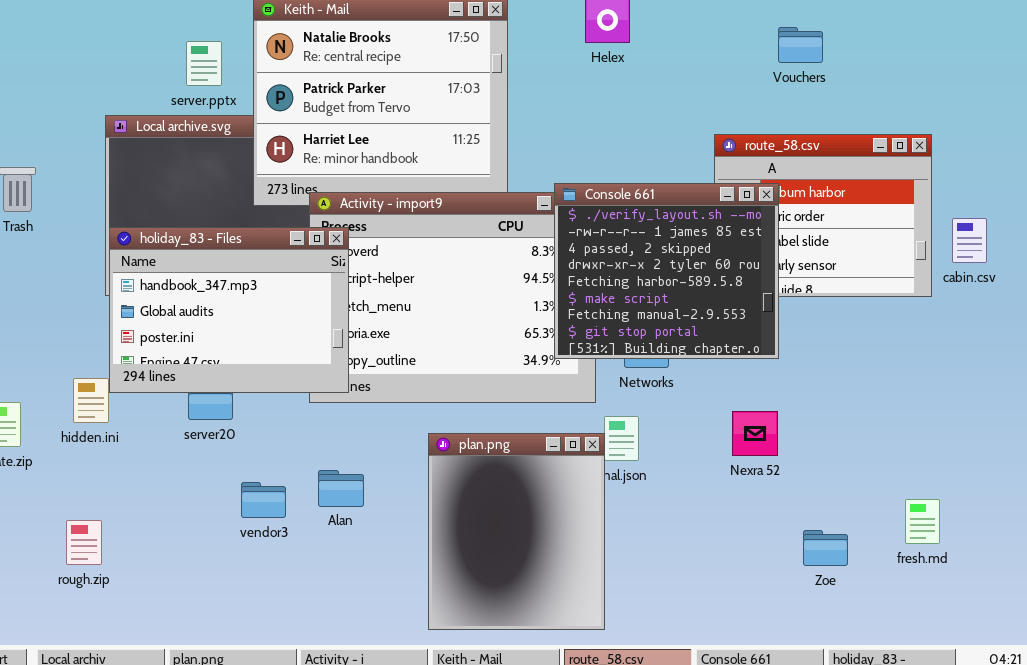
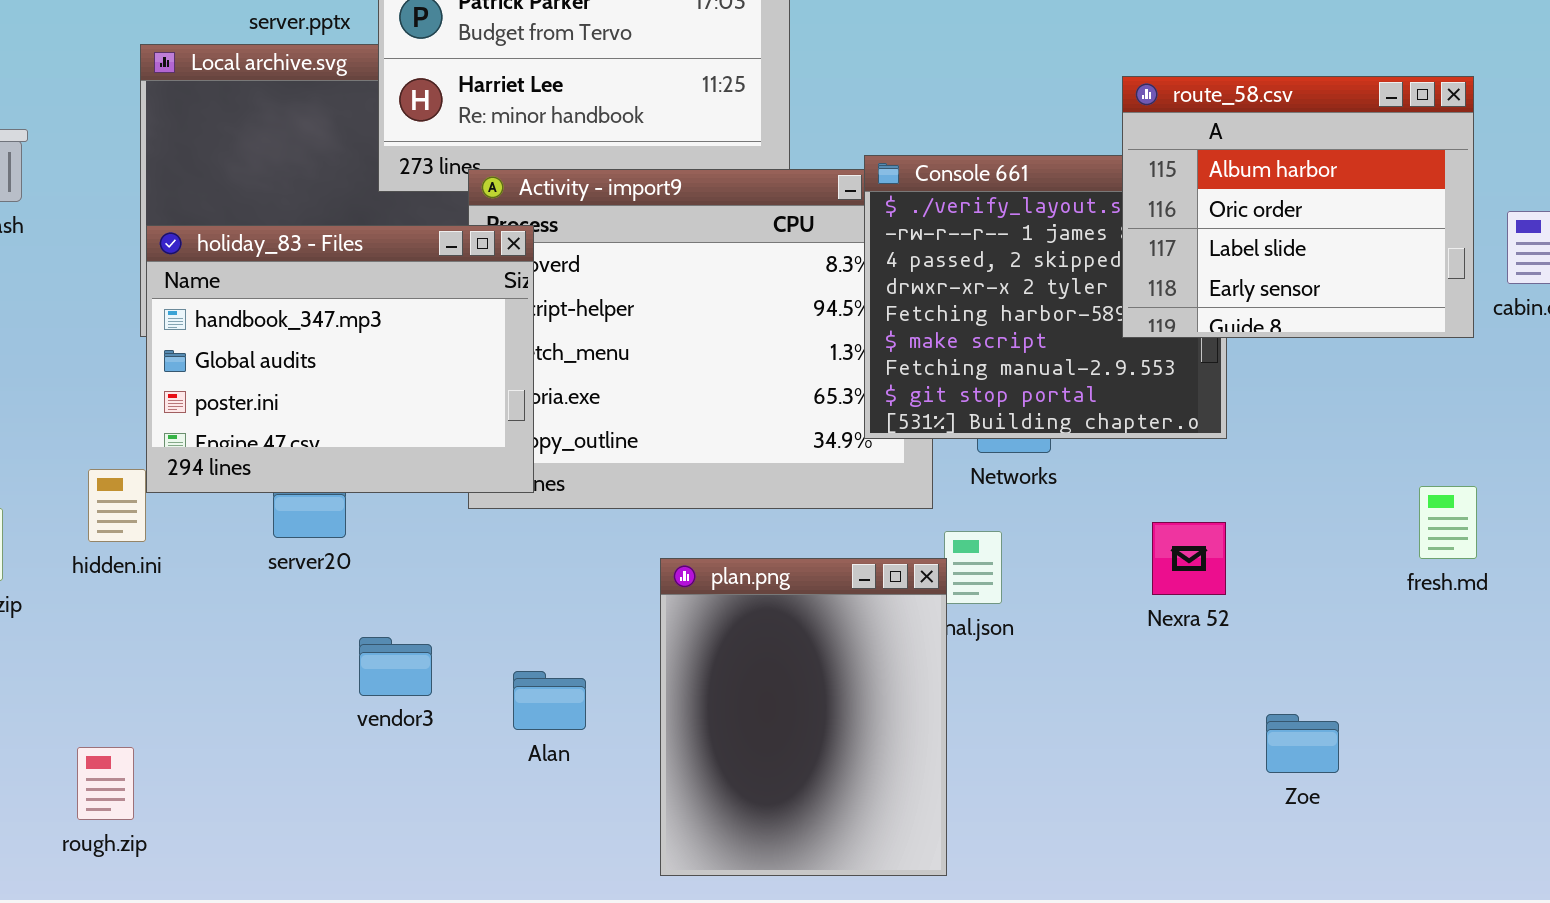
route_58.csv: [714,134,932,297] -> [1122,76,1474,338], raised
Alan: [318,470,364,507] -> [513,671,586,730], moved
fresh.md: [905,499,940,544] -> [1419,486,1477,559], moved
rough.zip: [66,520,102,565] -> [77,747,134,820], moved

